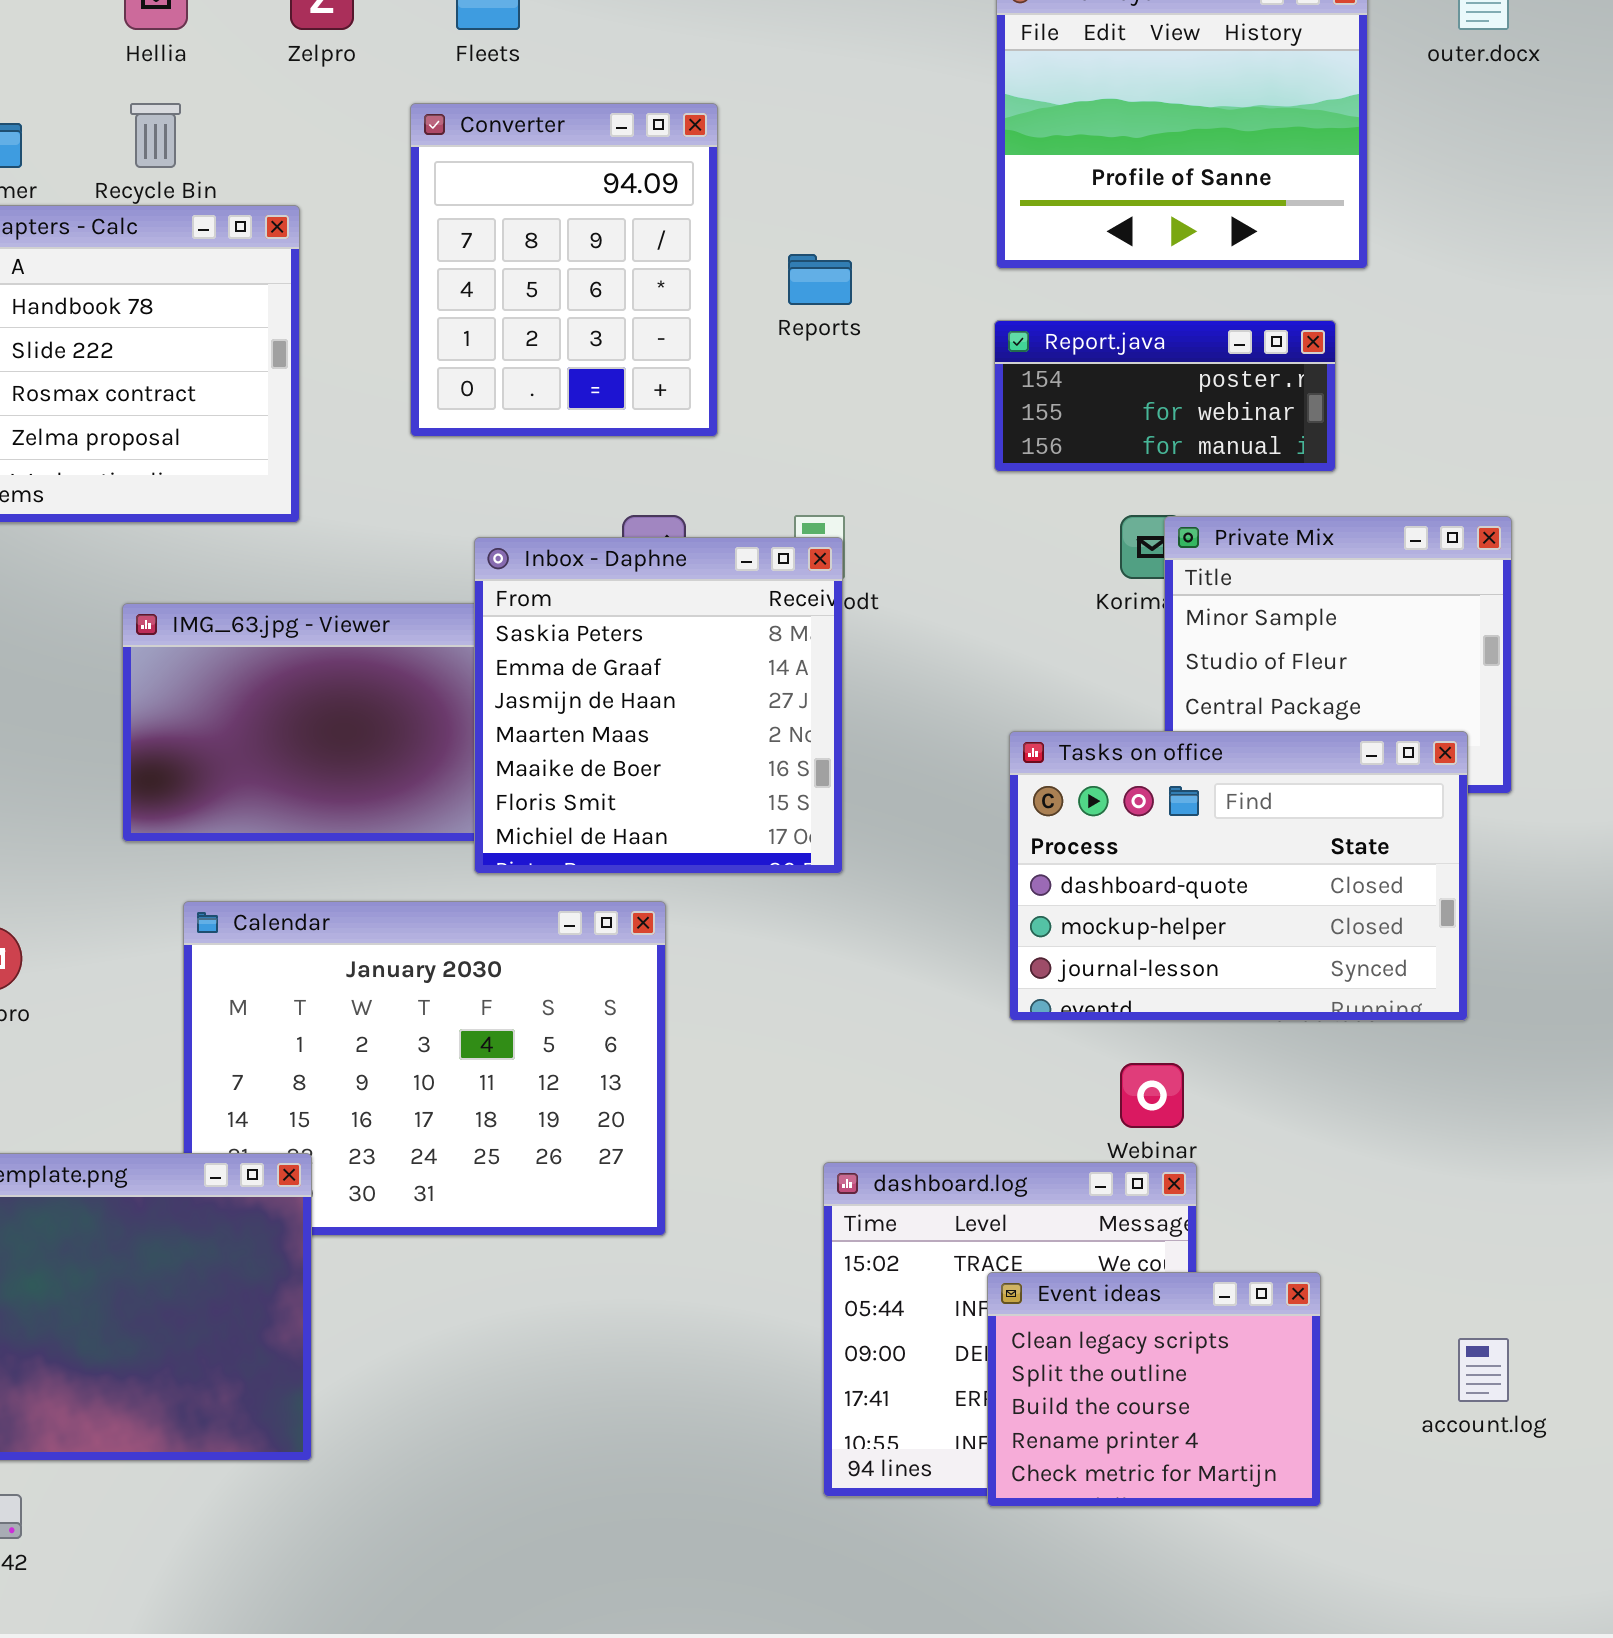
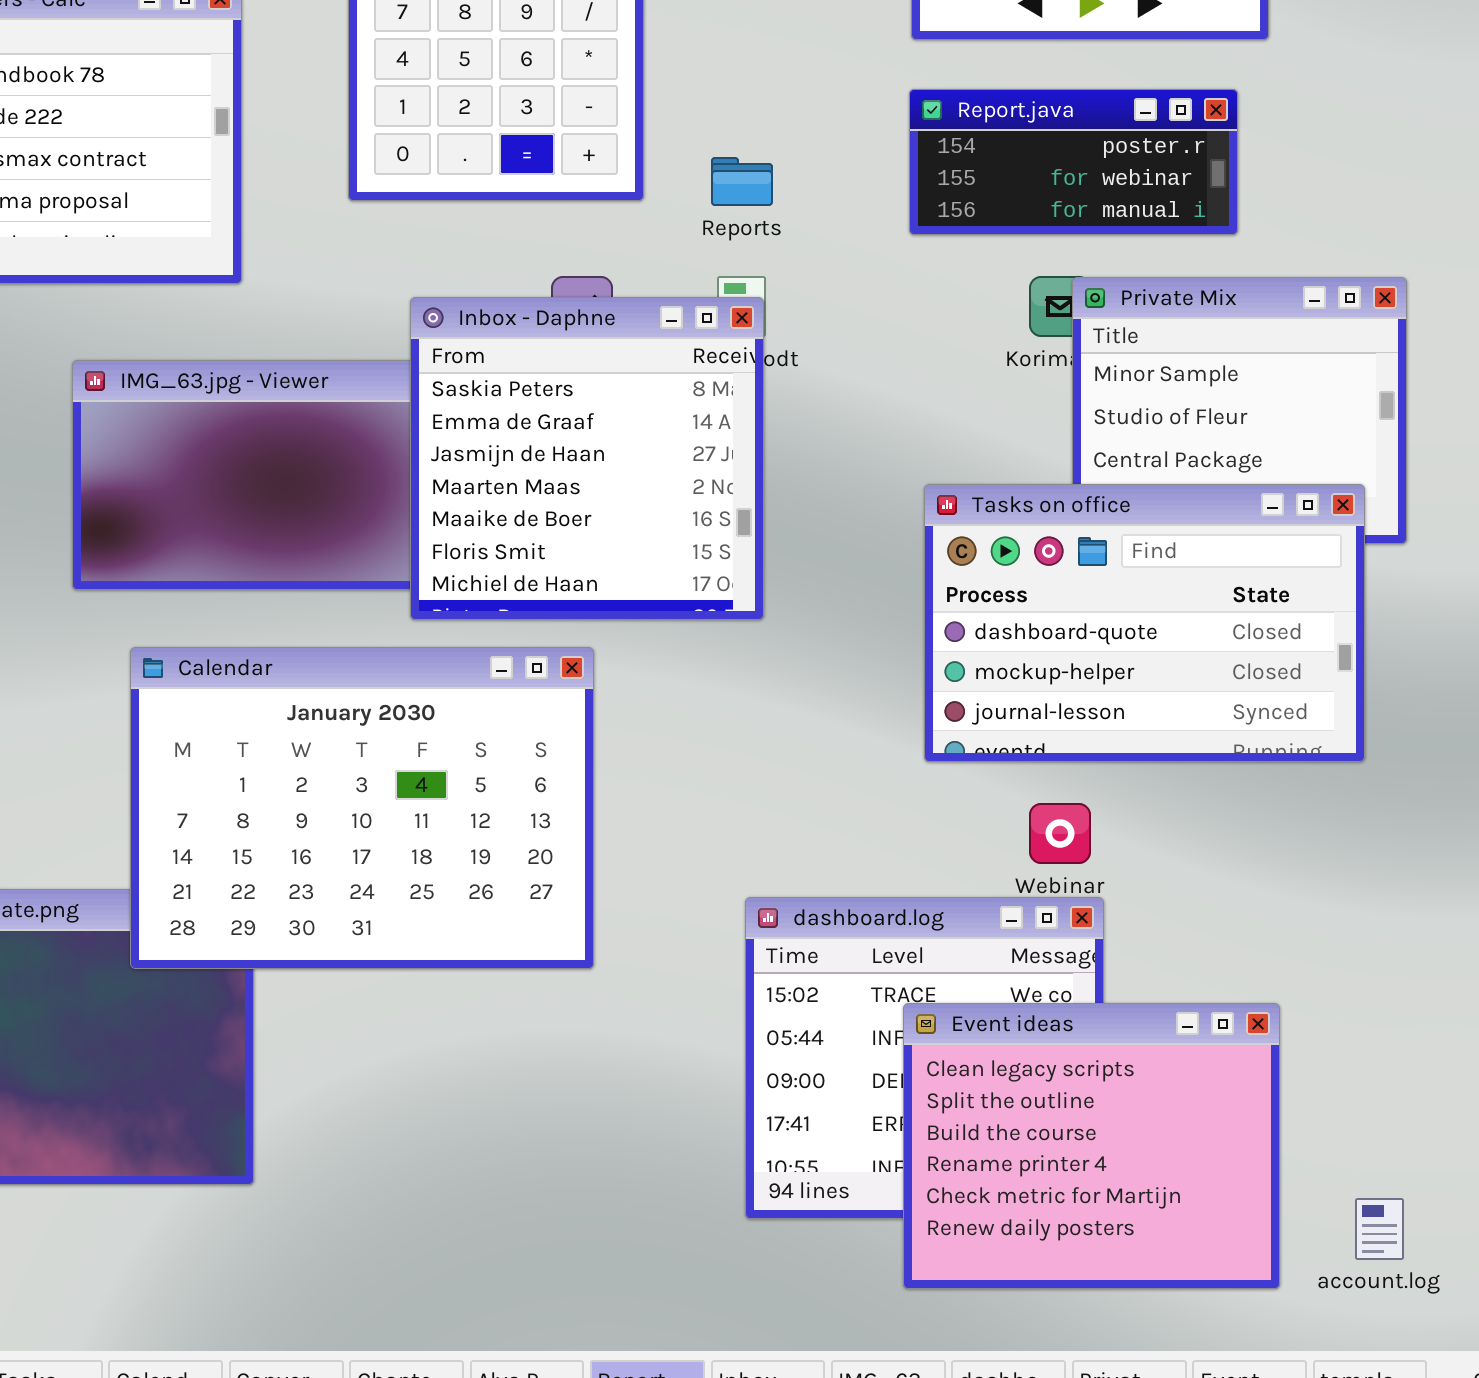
Reports: [788,254,852,305] -> [711,157,773,206], moved
Calendar: [183,901,666,1236] -> [130,647,594,969], raised
Event ideas: [987,1272,1321,1507] -> [903,1003,1280,1289], resized
account.log: [1458,1338,1509,1402] -> [1355,1198,1404,1260], moved

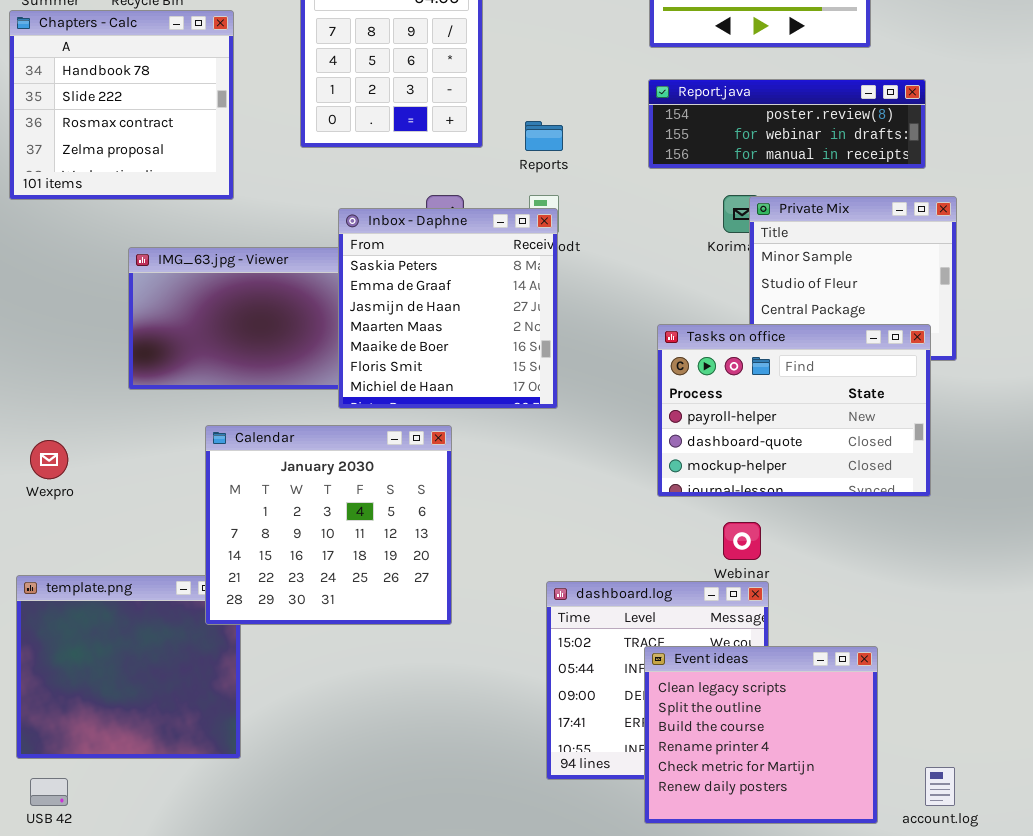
Report.java: [909,89,1238,235] -> [648,79,926,169], resized
Tasks on office: [924,484,1365,762] -> [657,324,931,497], scrolled up 1 row
Calendar: [130,647,594,969] -> [205,425,452,625], resized

